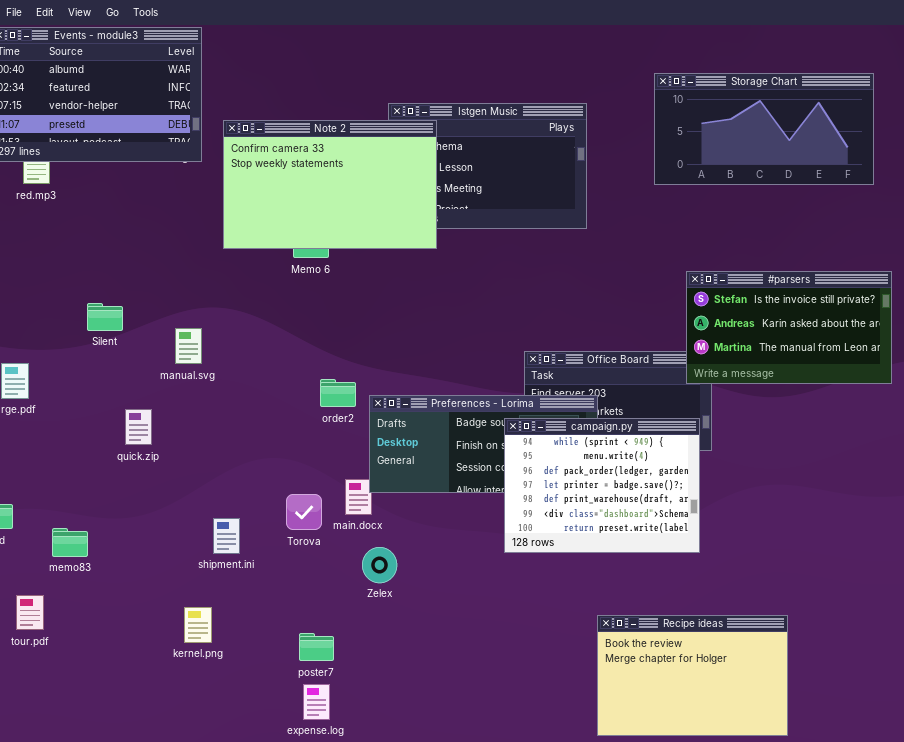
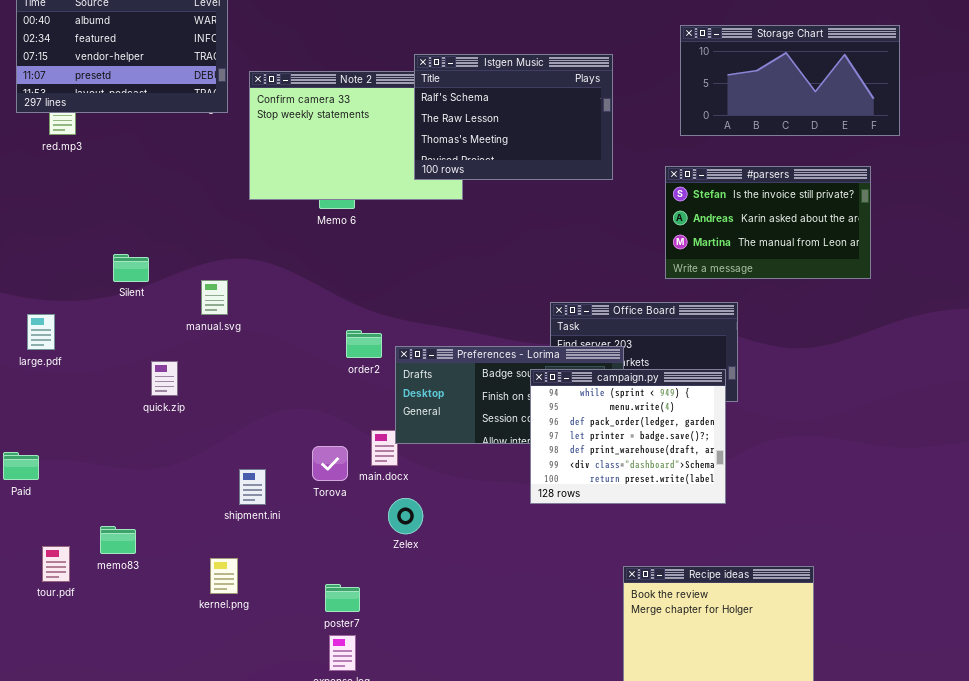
Istgen Music: [388,103,587,229] -> [414,54,613,180], raised
#parsers: [686,271,892,384] -> [665,166,871,279], moved
memo83: [52,528,88,557] -> [100,526,136,554], moved

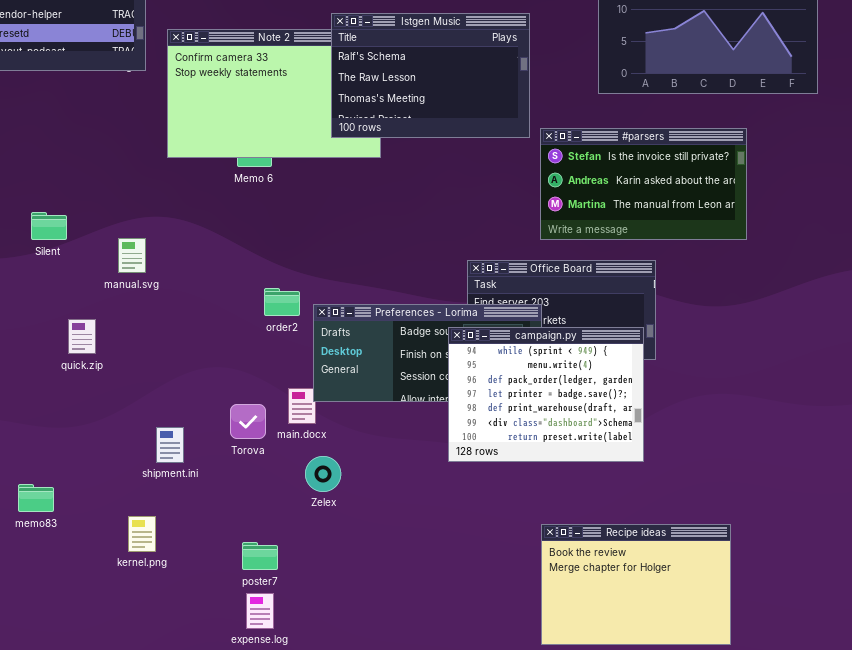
#parsers: [665,166,871,279] -> [540,128,747,240], moved

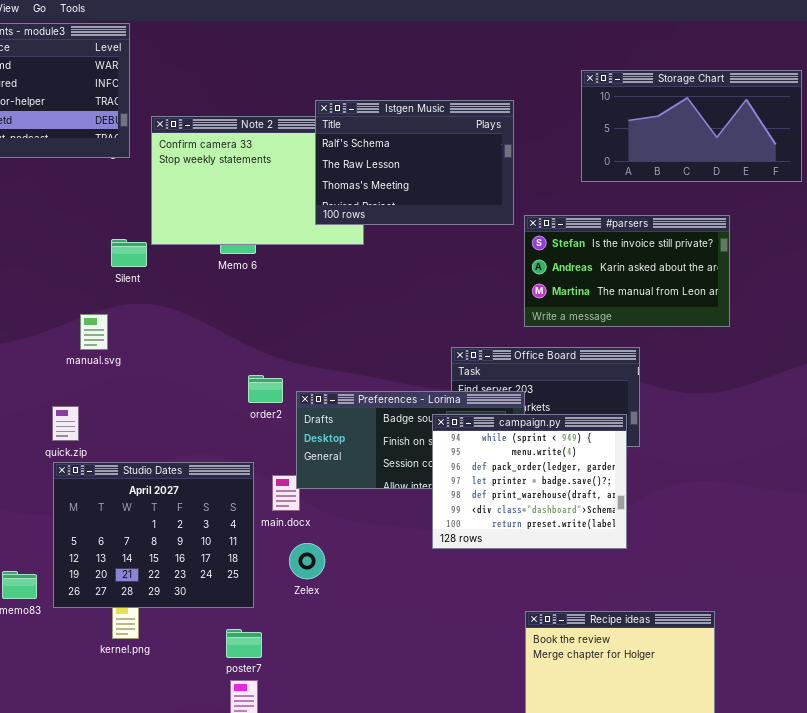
Silent: [31,212,67,240] -> [111,239,147,267], moved
manual.svg: [118,238,146,273] -> [80,314,108,350], moved
Studio Dates: none -> [53,462,254,608], opened

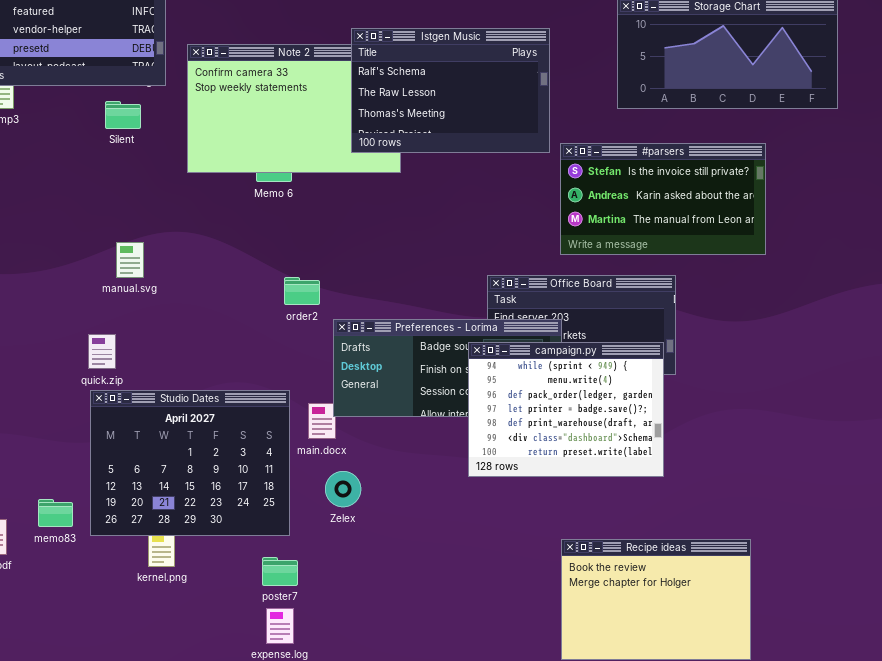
Silent: [111,239,147,267] -> [105,101,141,129], moved
order2: [248,375,283,403] -> [284,277,320,305], moved

